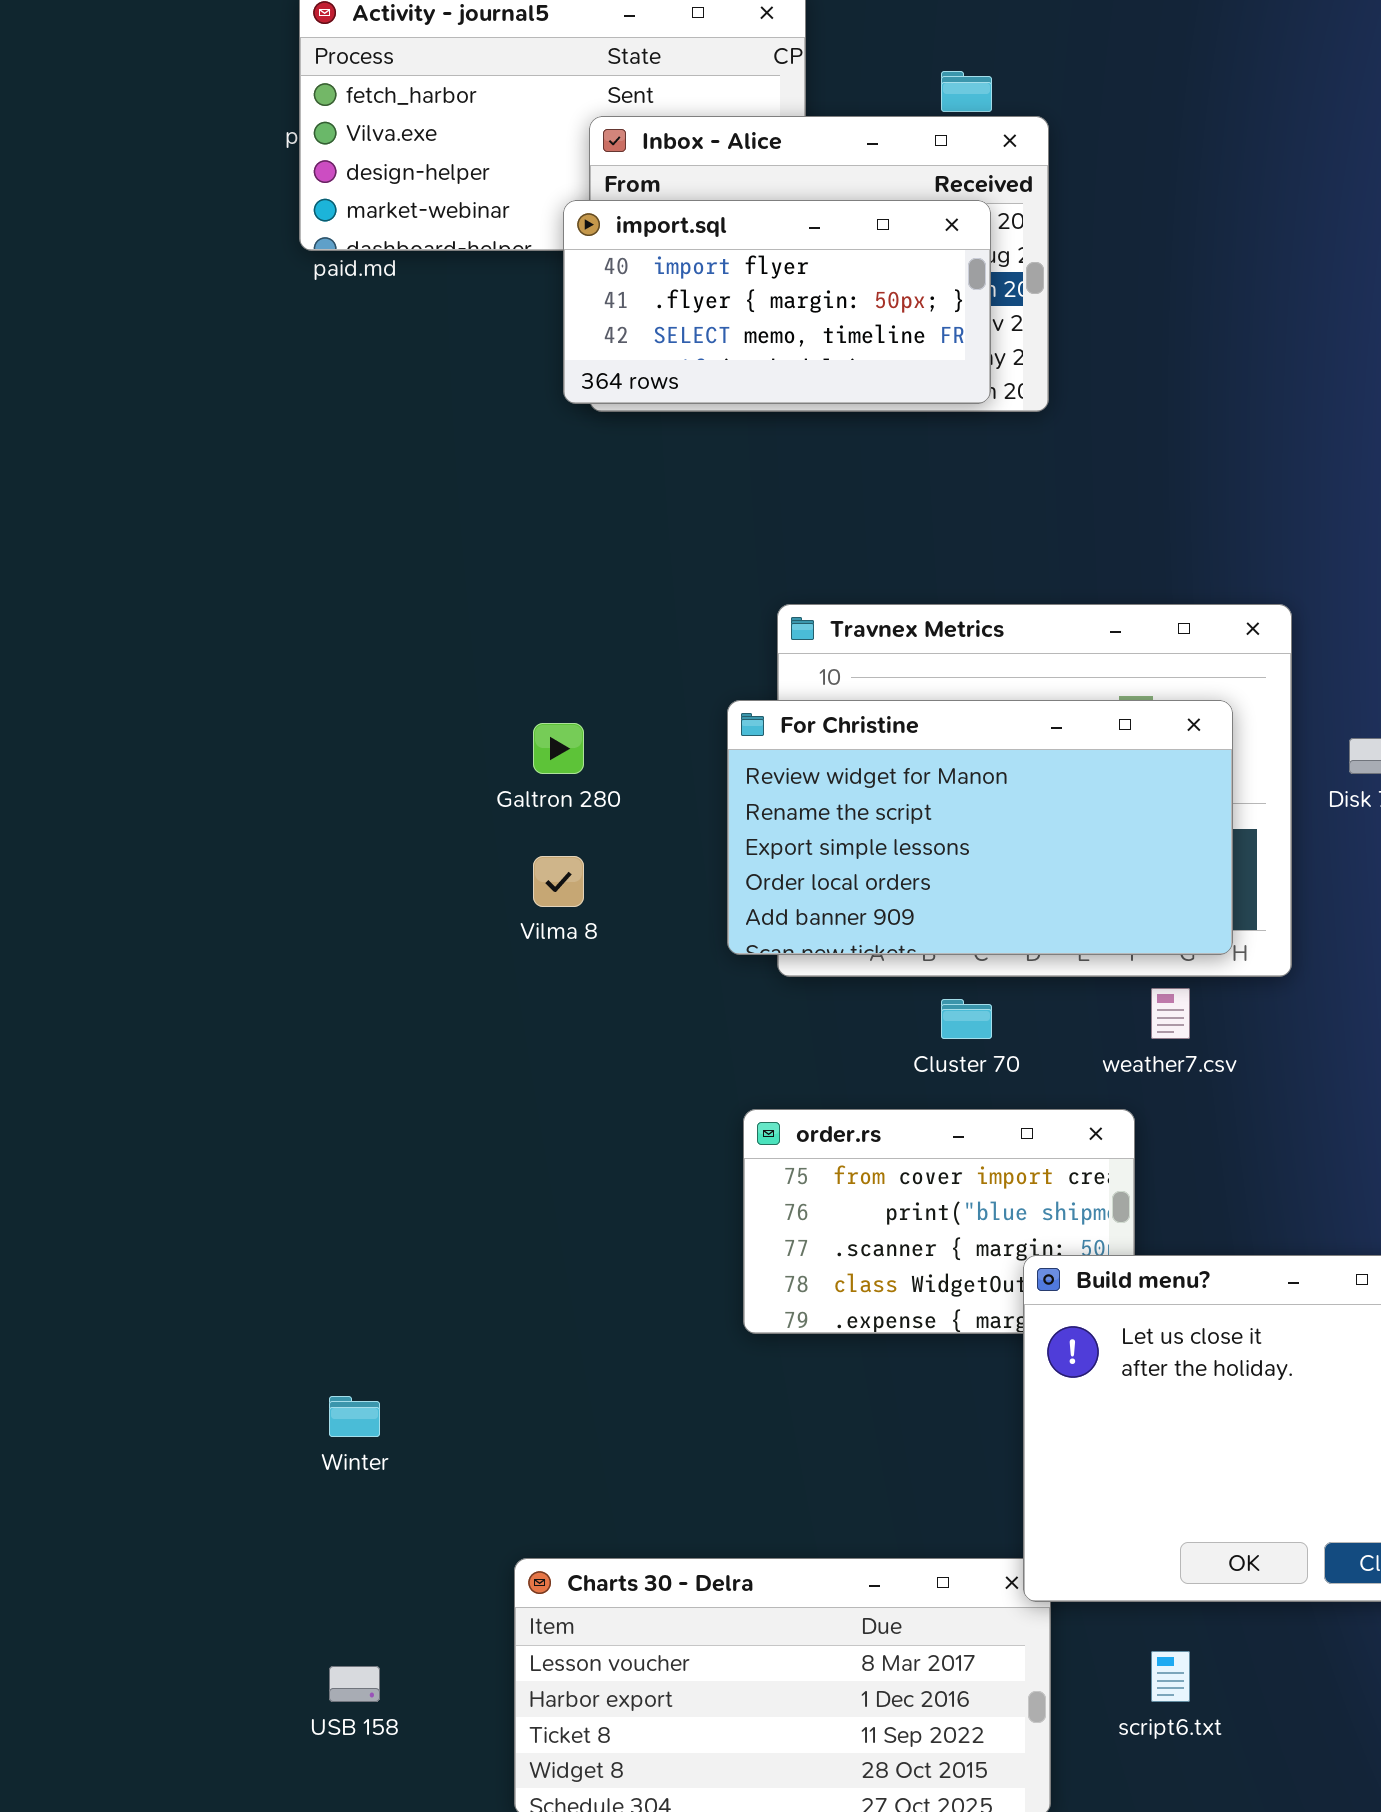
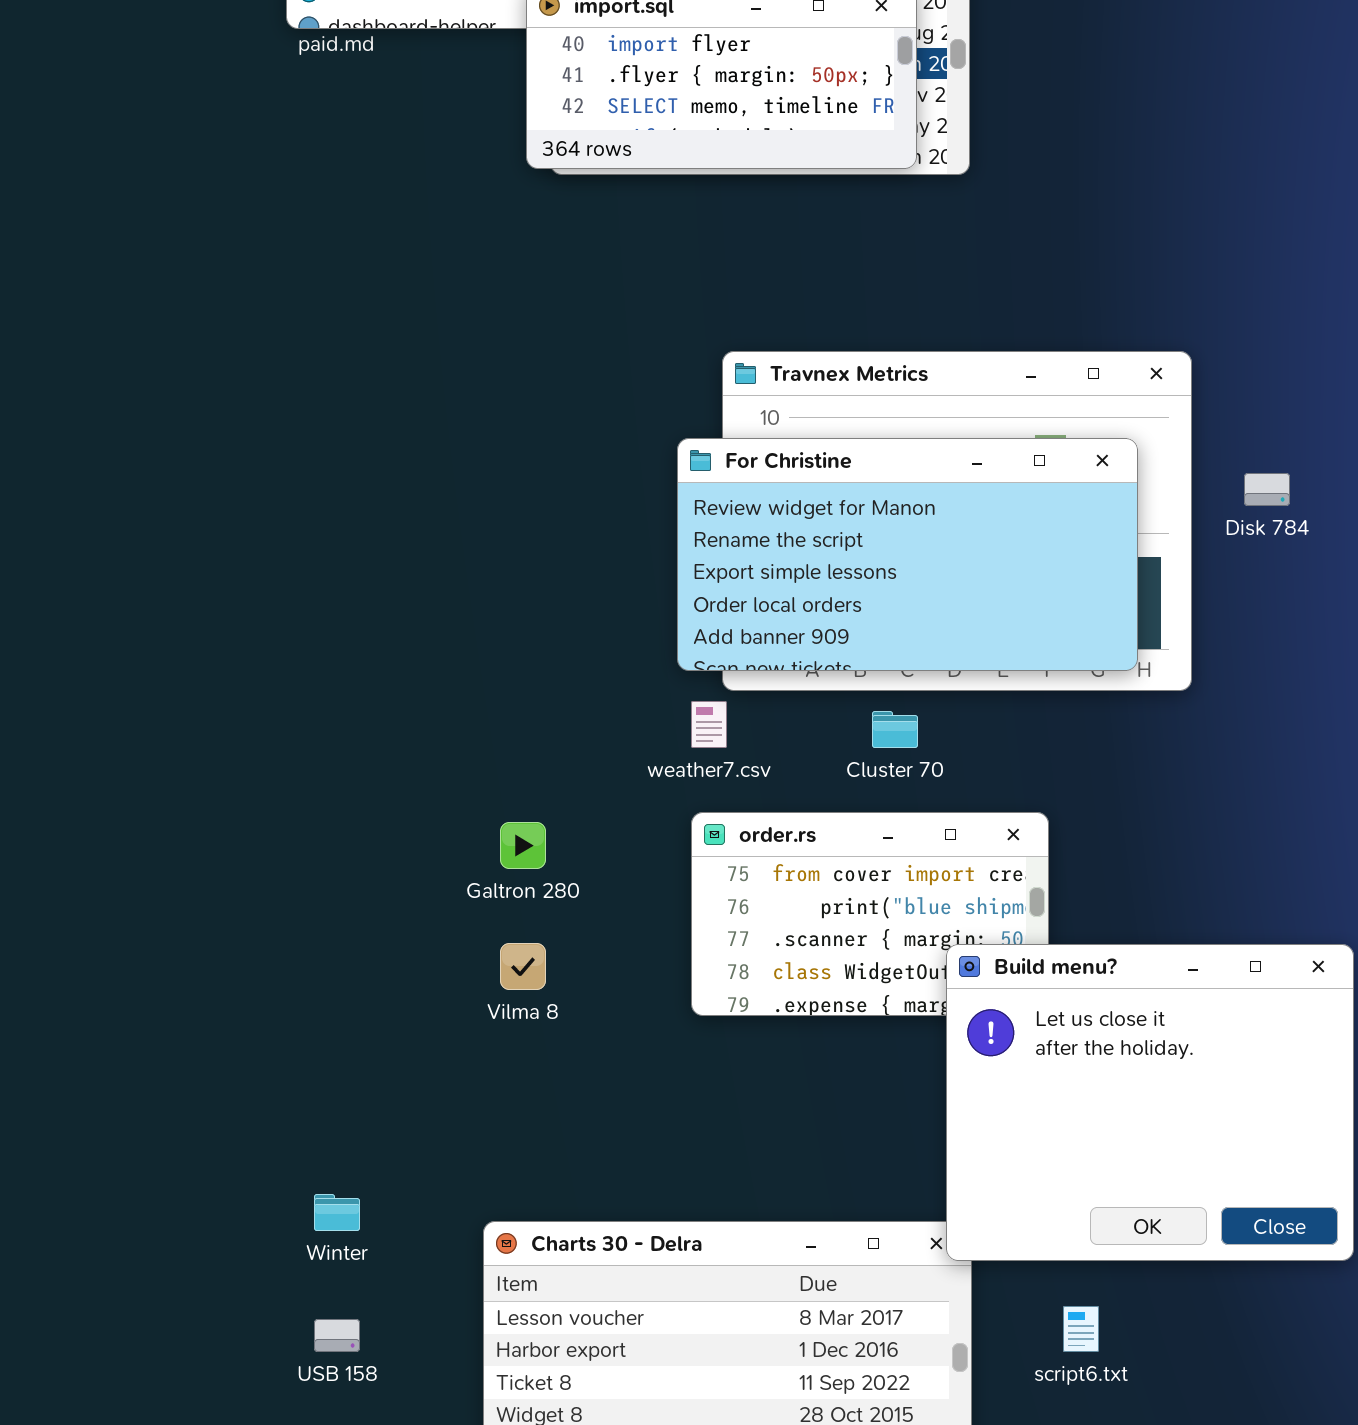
Galtron 280: [533,723,584,774] -> [500,822,546,869], moved
Vilma 8: [533,856,584,907] -> [500,943,546,990], moved
weather7.csv: [1151,988,1190,1039] -> [691,701,727,748], moved
Winter: [329,1396,380,1437] -> [314,1194,360,1231], moved

